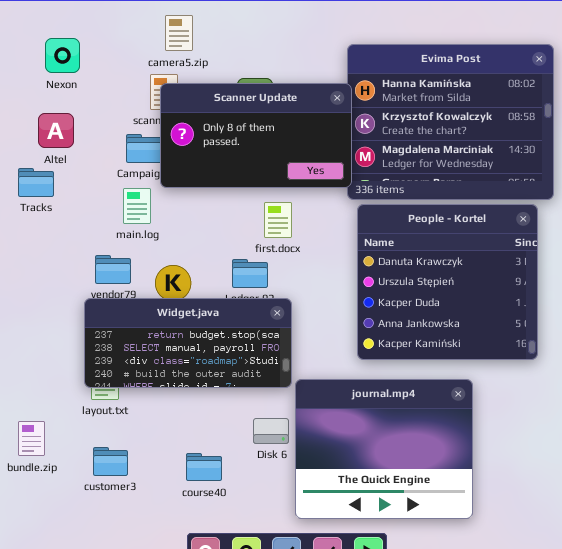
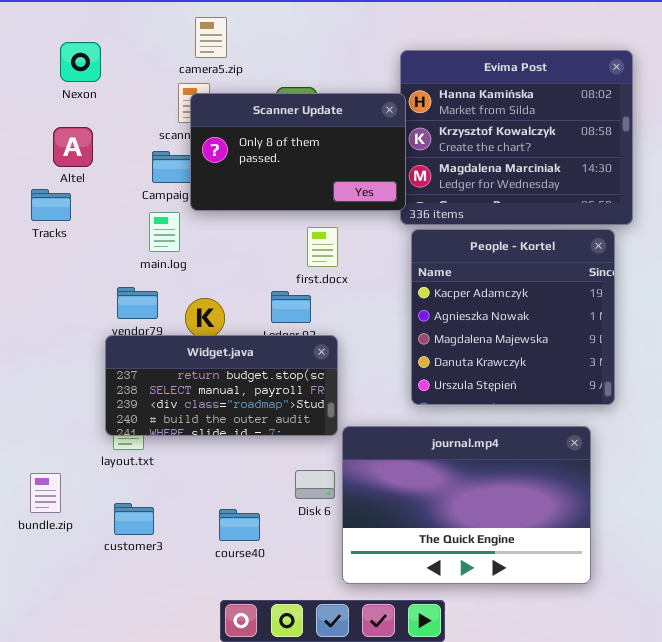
People - Kortel: [357,204,538,360] -> [411,229,615,405], scrolled up 3 rows
journal.mp4: [295,379,473,519] -> [342,426,591,584], resized

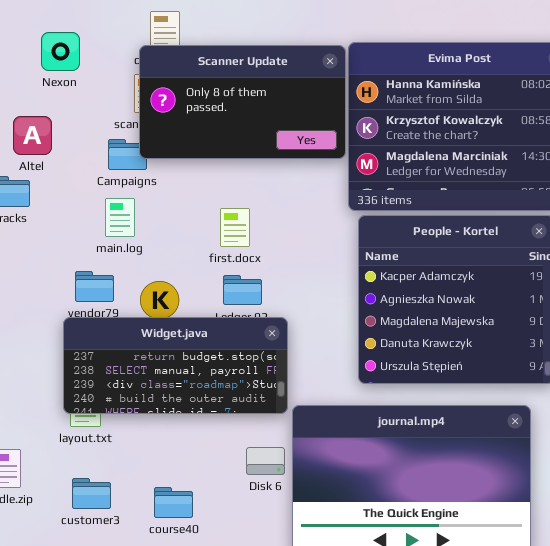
Nexon: [60,42,101,82] -> [41,32,80,71], moved
Scanner Update: [190,93,406,211] -> [139,45,346,159], moved
first.docx: [307,227,338,267] -> [220,208,250,247], moved
course40: [219,509,260,541] -> [154,487,193,518], moved

